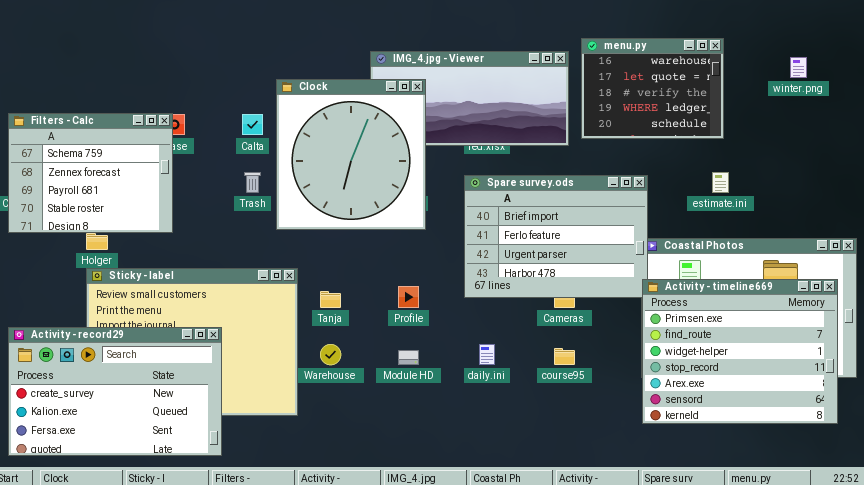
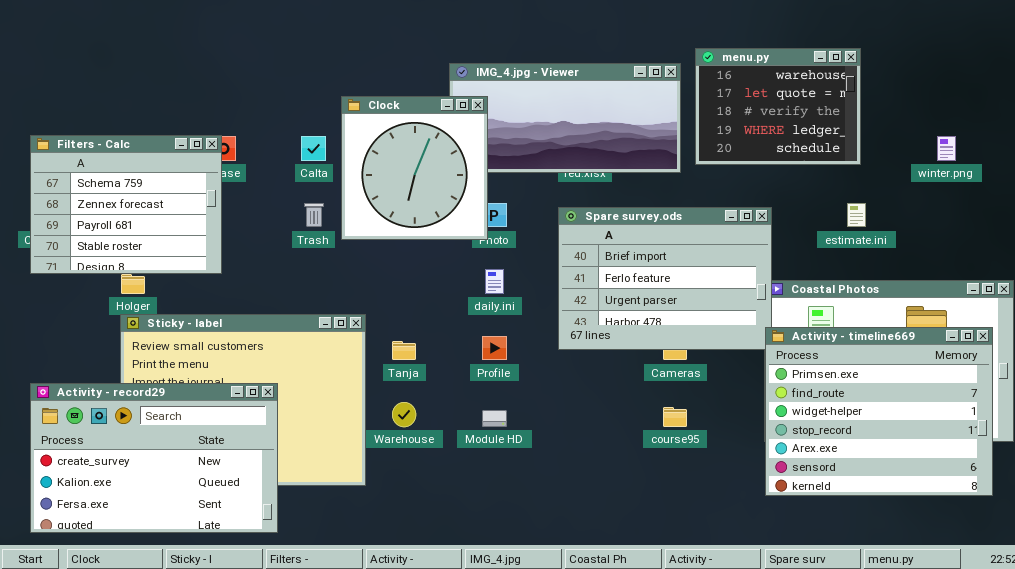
winter.png: [790,57,807,78] -> [937,136,956,161], moved
Clock: [276,79,426,230] -> [341,96,488,240], resized
daily.ini: [479,344,495,365] -> [485,269,504,294], moved

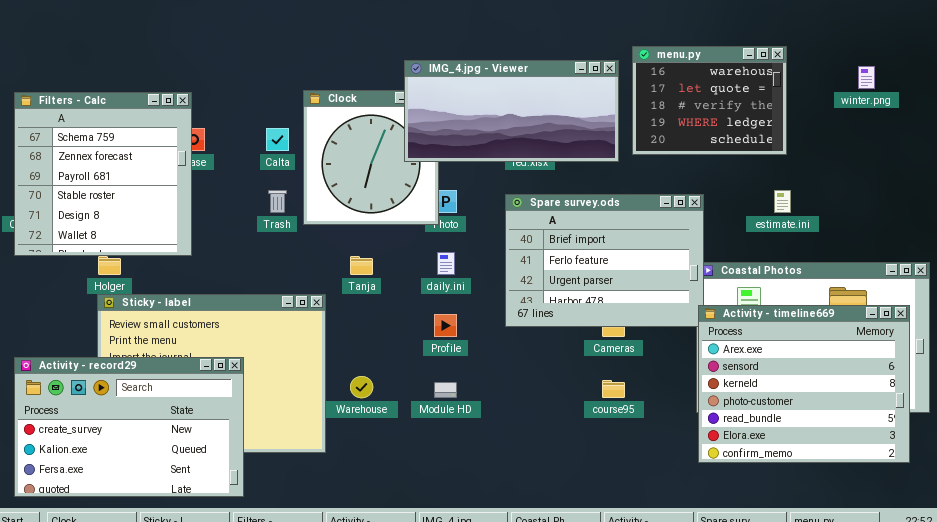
IMG_4.jpg - Viewer: [449,63,681,173] -> [404,60,619,162], raised
Filters - Calc: [30,135,222,274] -> [14,92,192,256], resized
winter.png: [937,136,956,161] -> [858,66,875,89], moved
Activity - timeline669: [765,327,993,496] -> [698,305,910,463], scrolled down 4 rows
Tanja: [392,341,416,360] -> [350,256,373,275], moved

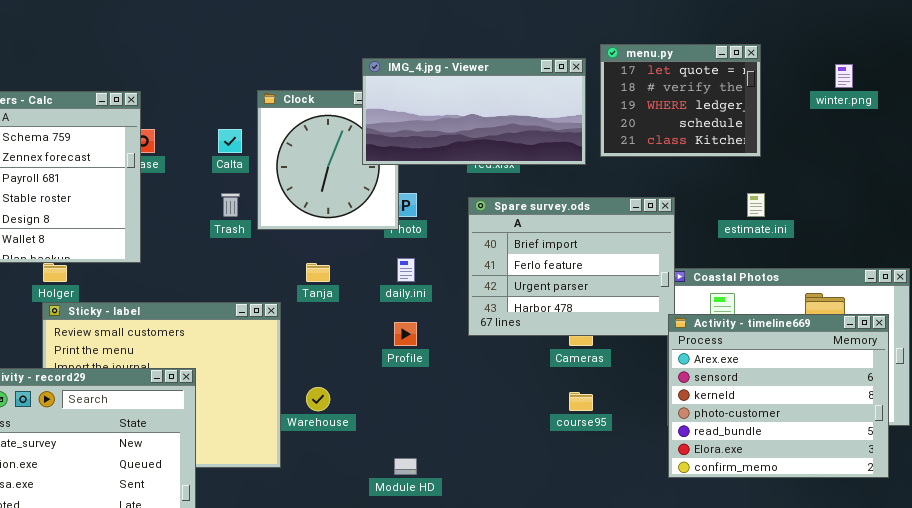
menu.py: [632,46,787,155] -> [600,44,761,157], scrolled down 1 row
Module HD: [434,382,457,398] -> [394,458,417,475], moved

